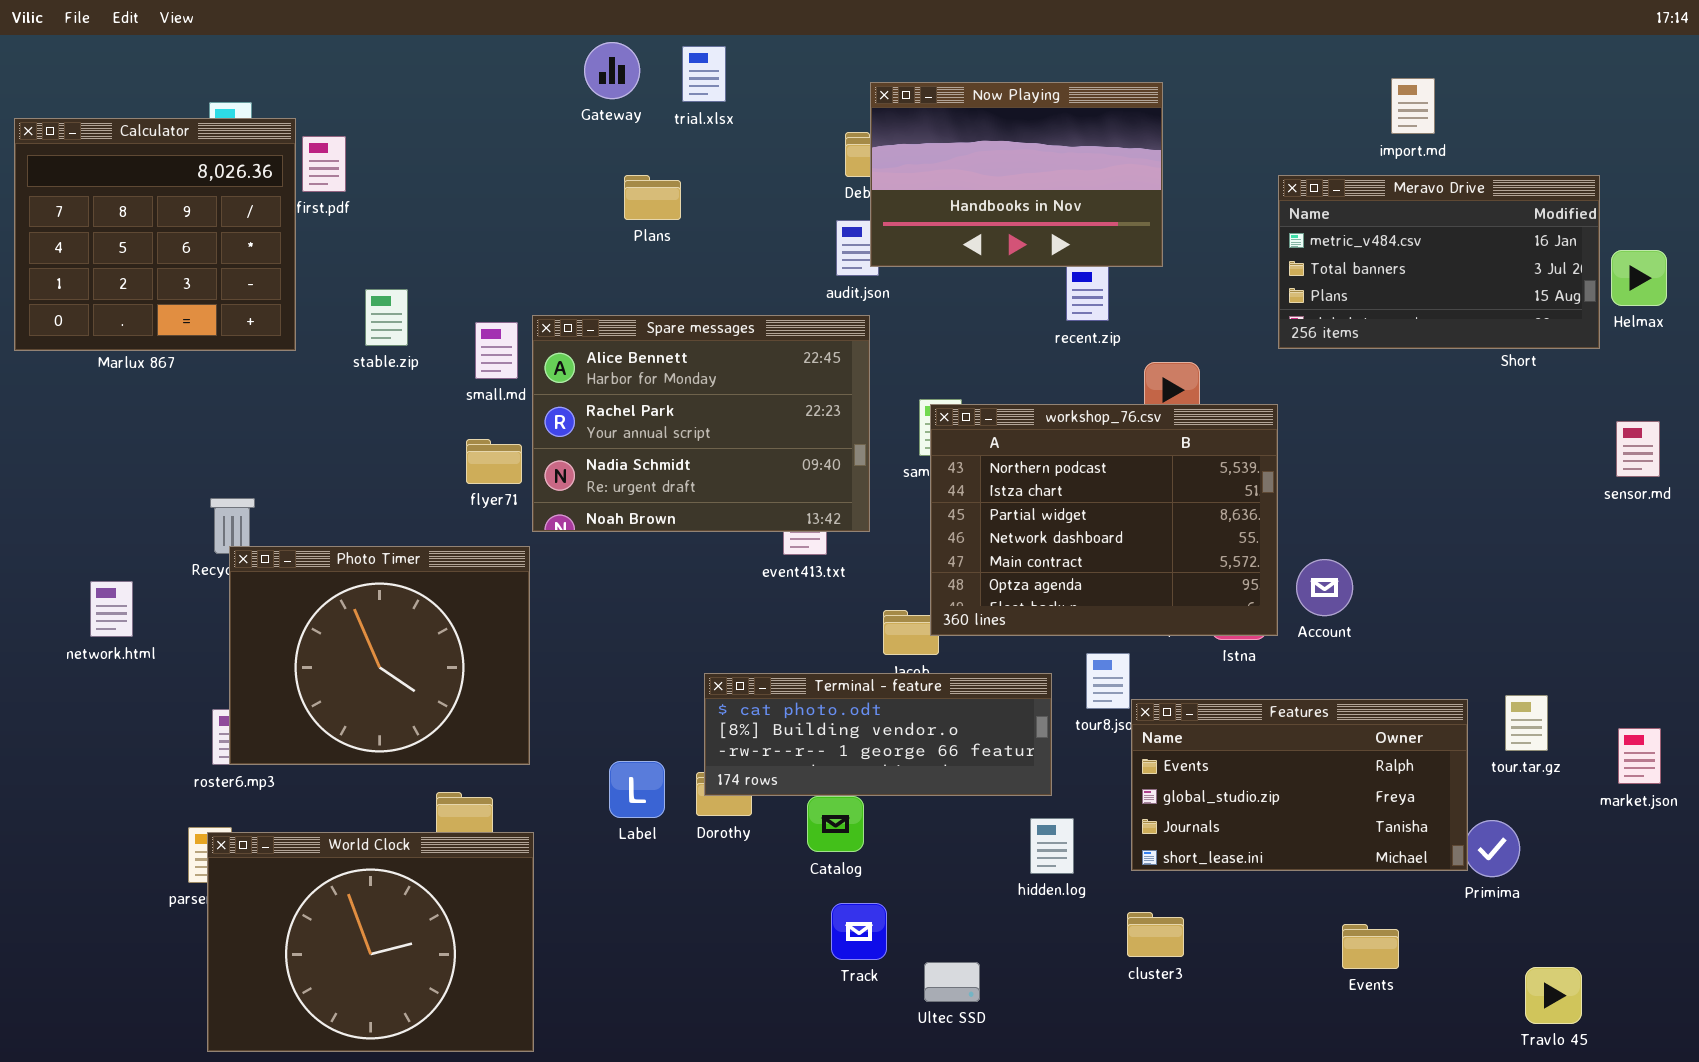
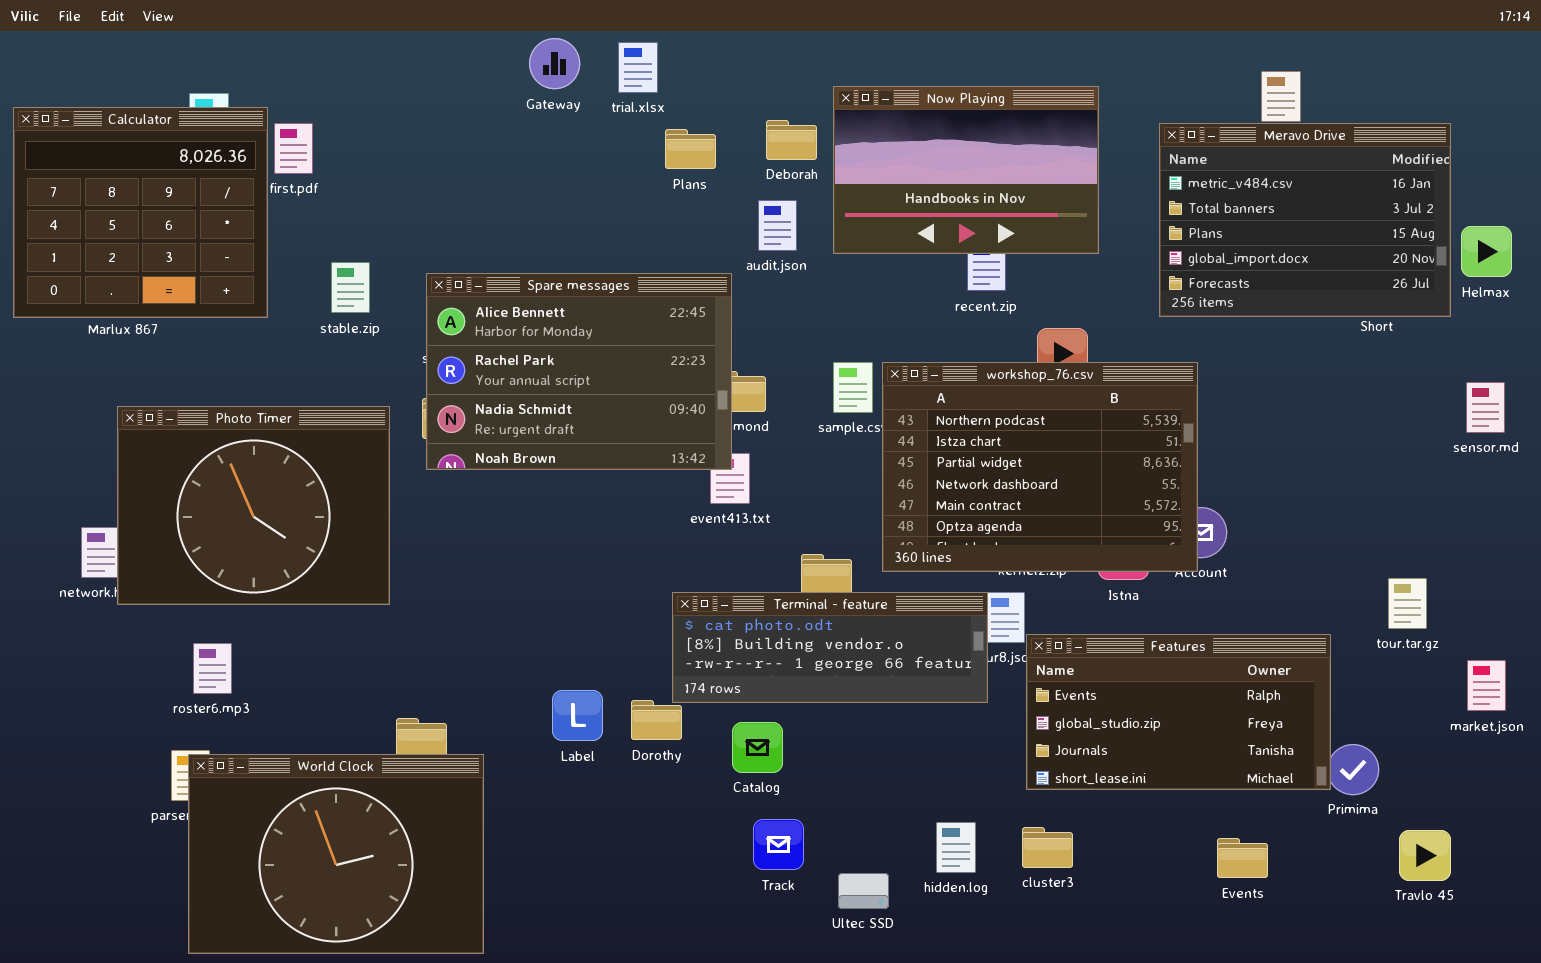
Now Playing: [870,82,1163,267] -> [833,86,1099,254], moved
Plans: [624,175,681,220] -> [665,129,716,169], moved
Meravo Drive: [1278,175,1600,349] -> [1159,123,1451,317], resized
Spare messages: [532,315,870,532] -> [426,273,732,470], moved
workshop_76.csv: [930,404,1278,636] -> [882,362,1198,572], moved
Photo Timer: [229,546,530,765] -> [117,406,390,605], moved
Terminal - feature: [704,673,1052,796] -> [672,592,988,703], moved
tour.tar.gz: [1505,695,1548,751] -> [1388,578,1427,629], moved
hidden.log: [1030,818,1074,874] -> [936,822,976,873], moved
Travlo 45: [1525,967,1582,1024] -> [1399,830,1451,881], moved

